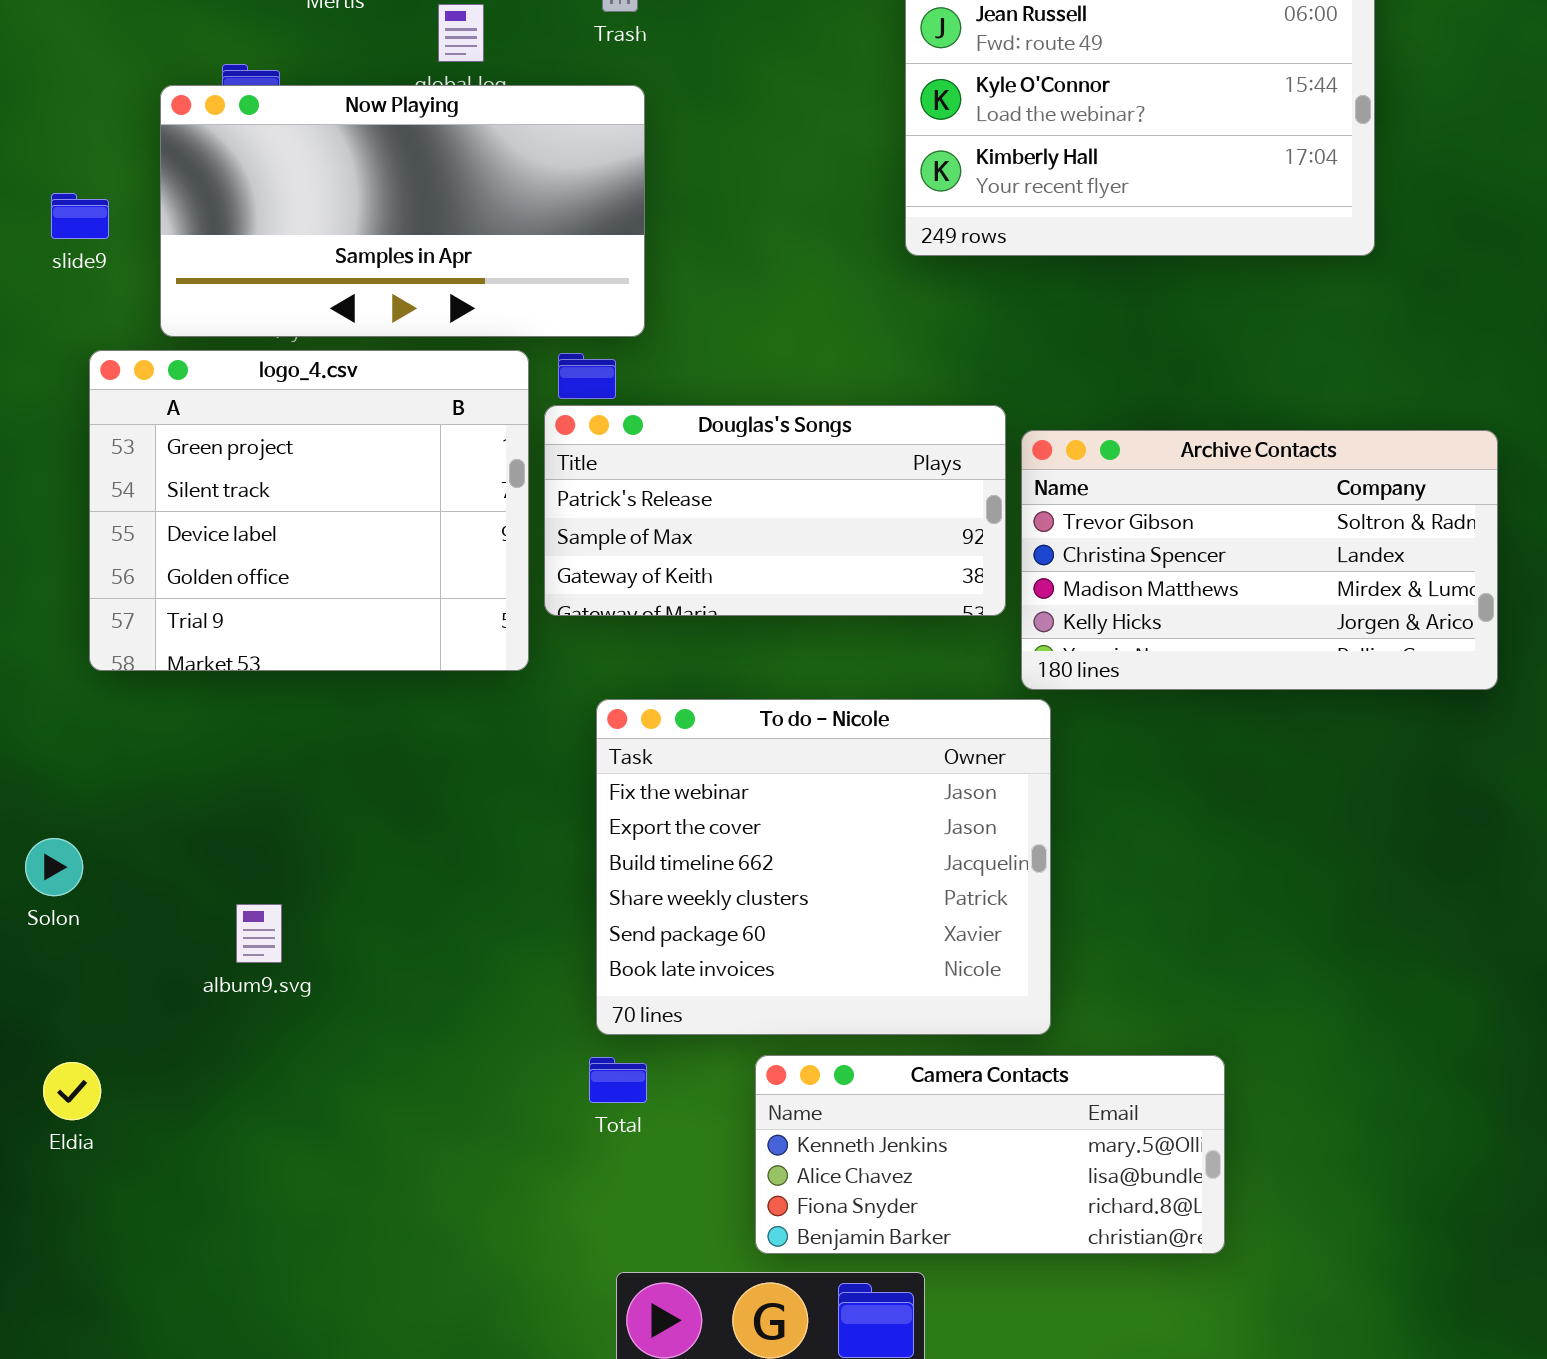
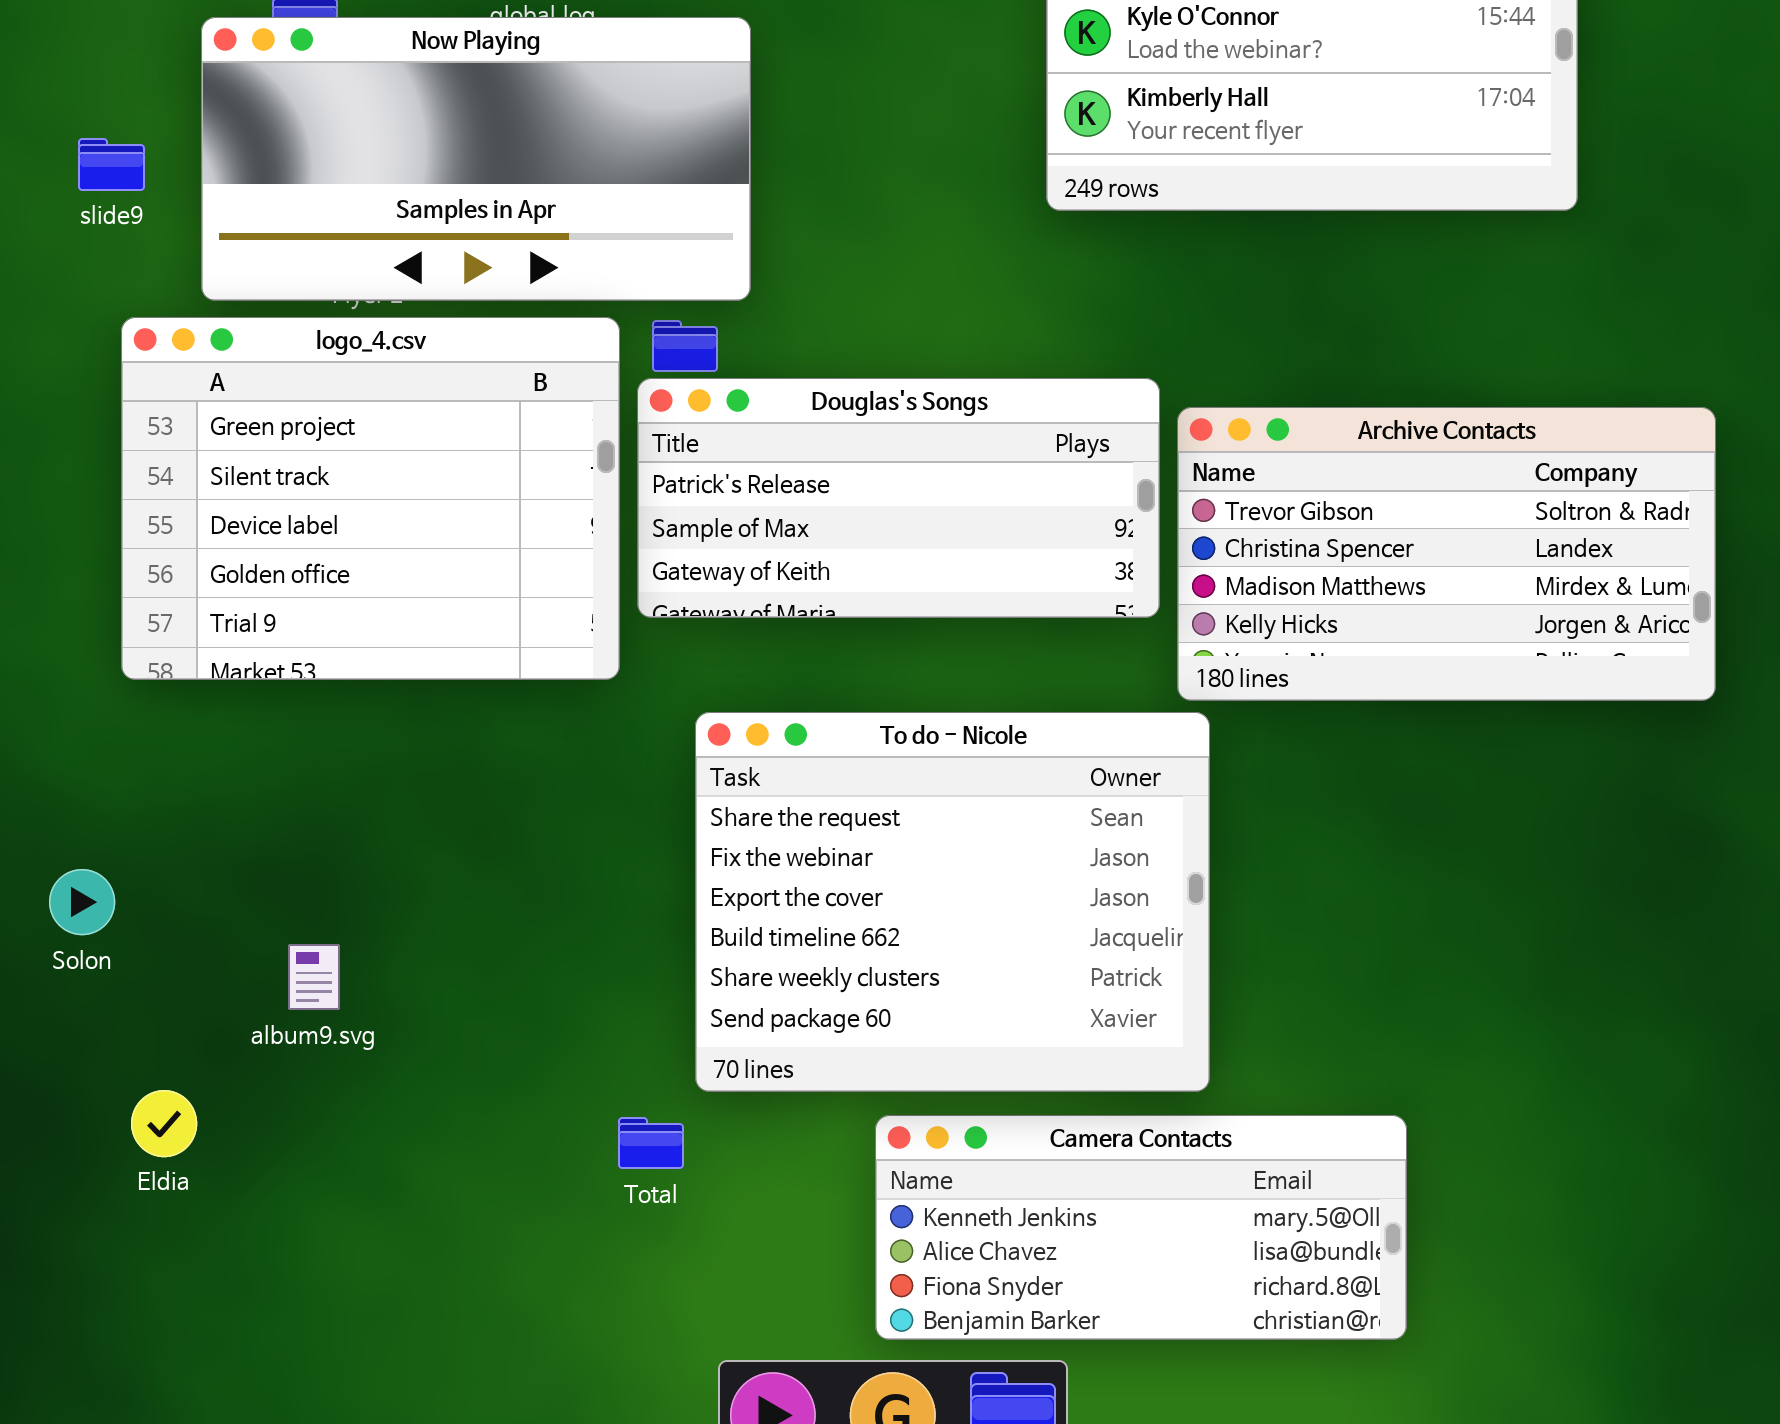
To do - Nicole: [596,699,1051,1035] -> [695,712,1210,1092], scrolled up 1 row
Total: [589,1057,647,1103] -> [618,1117,684,1169], moved
Eldia: [43,1062,101,1120] -> [131,1090,197,1157], moved

